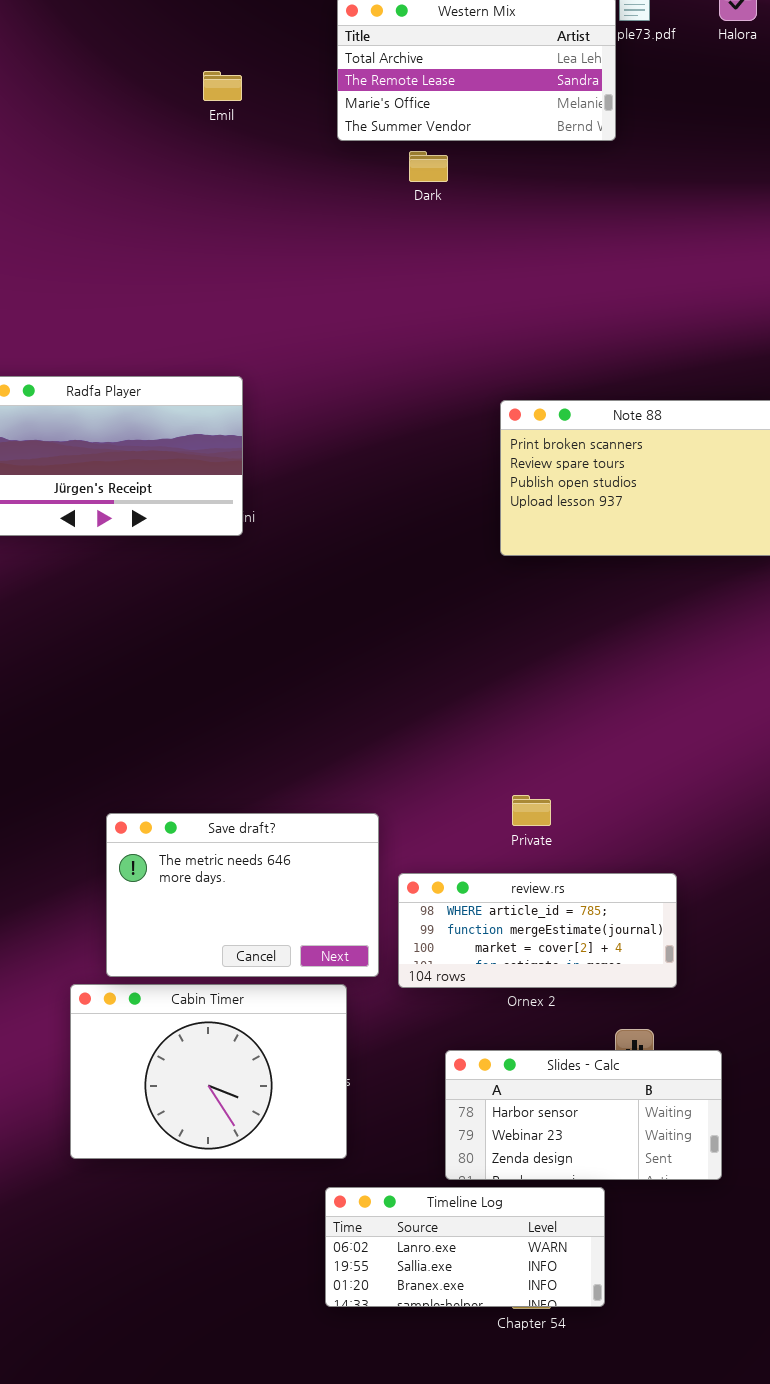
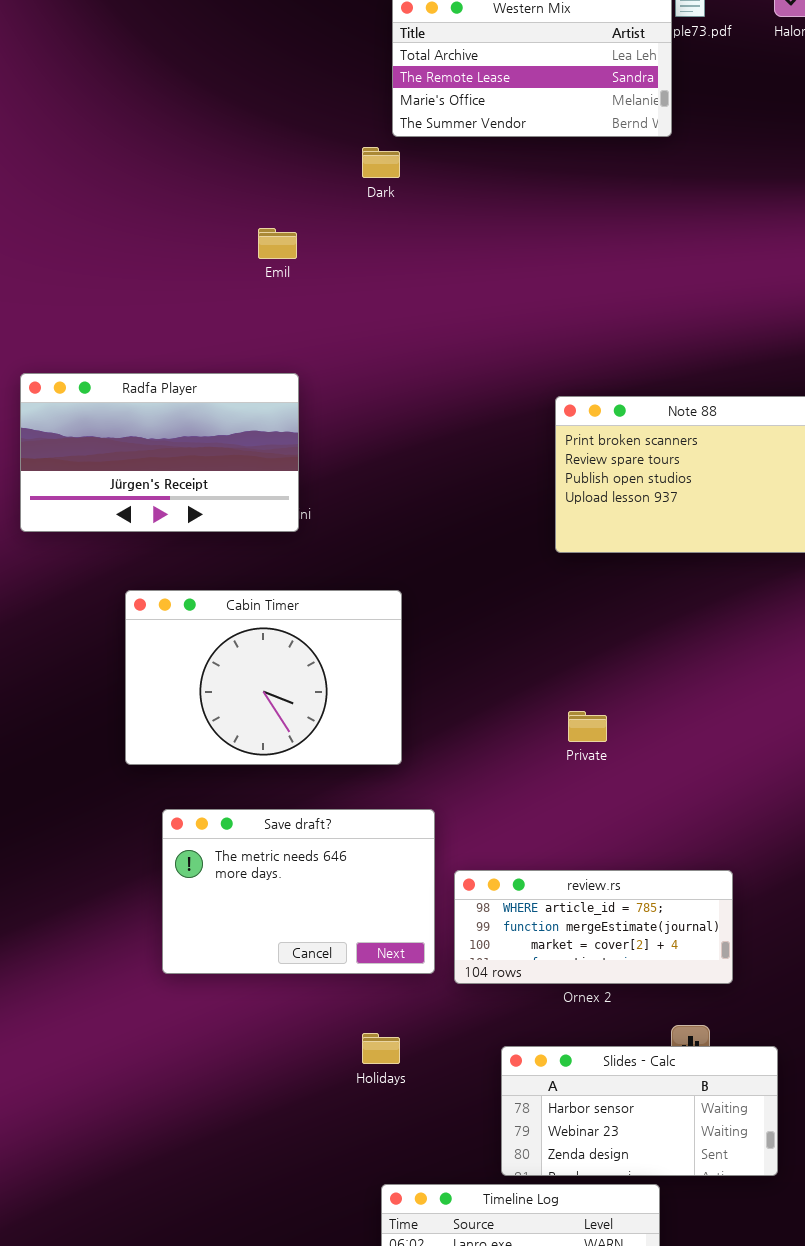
Emil: [203,71,242,101] -> [258,228,297,259], moved
Dark: [409,151,448,182] -> [362,147,400,178], moved
Private: [512,795,551,826] -> [568,711,607,742], moved
Cabin Timer: [70,984,347,1159] -> [125,590,402,765], moved

